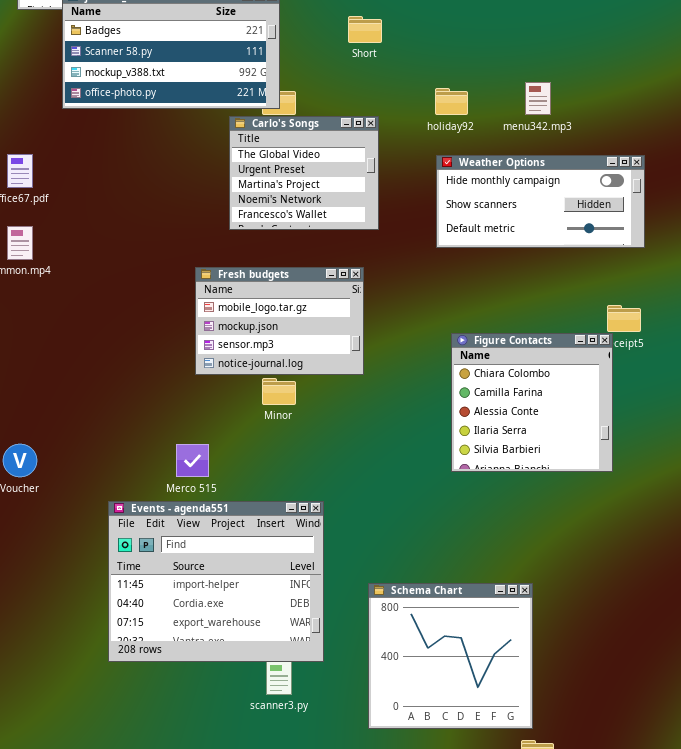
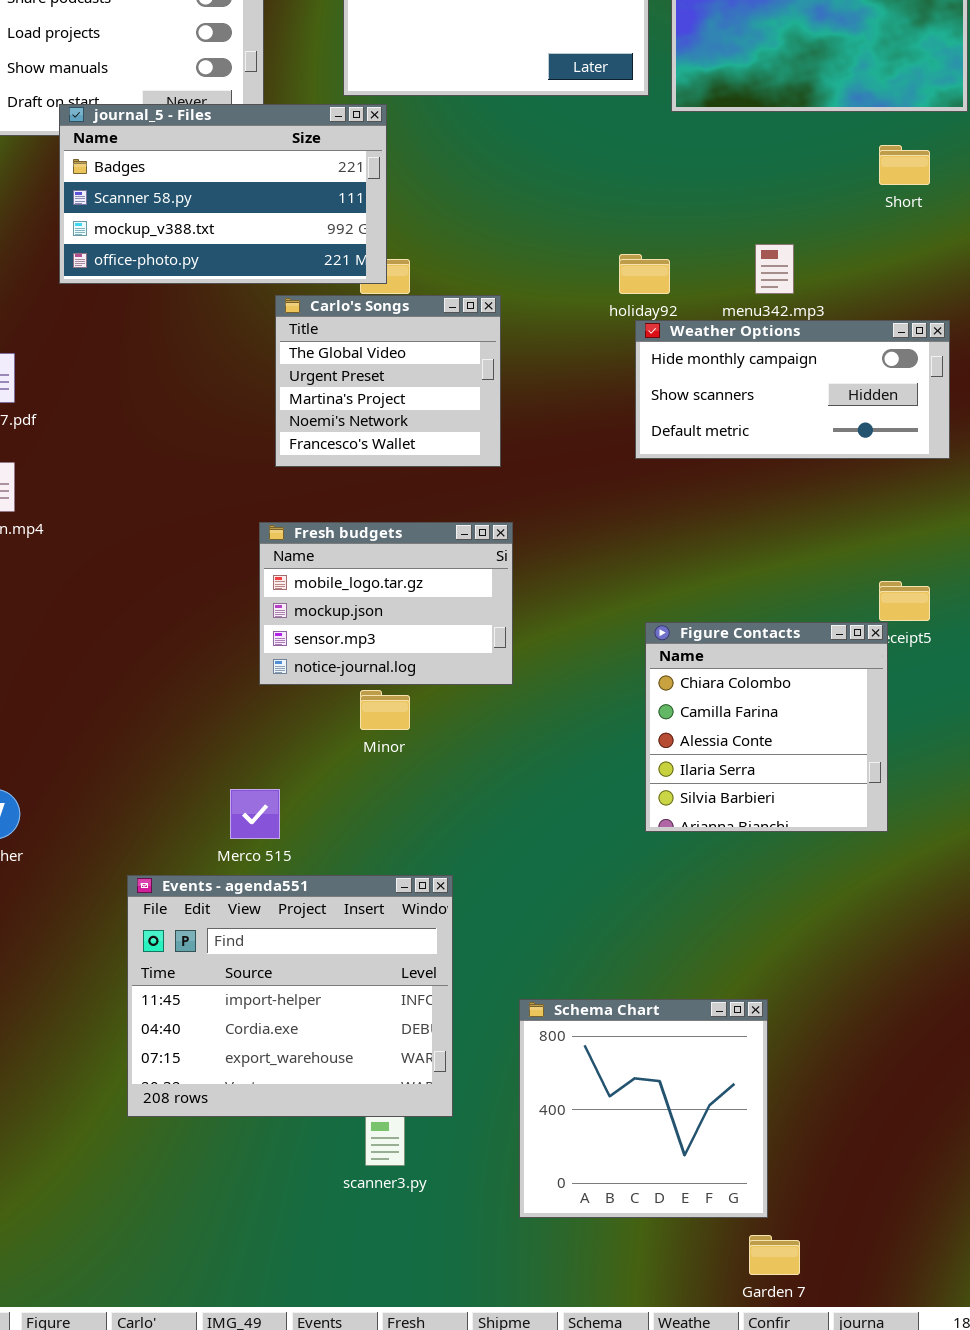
Short: [348,16,382,43] -> [879,145,930,185], moved
Carlo's Songs: [229,116,379,230] -> [275,295,501,467], moved
Weather Options: [436,155,645,248] -> [635,320,950,459], moved

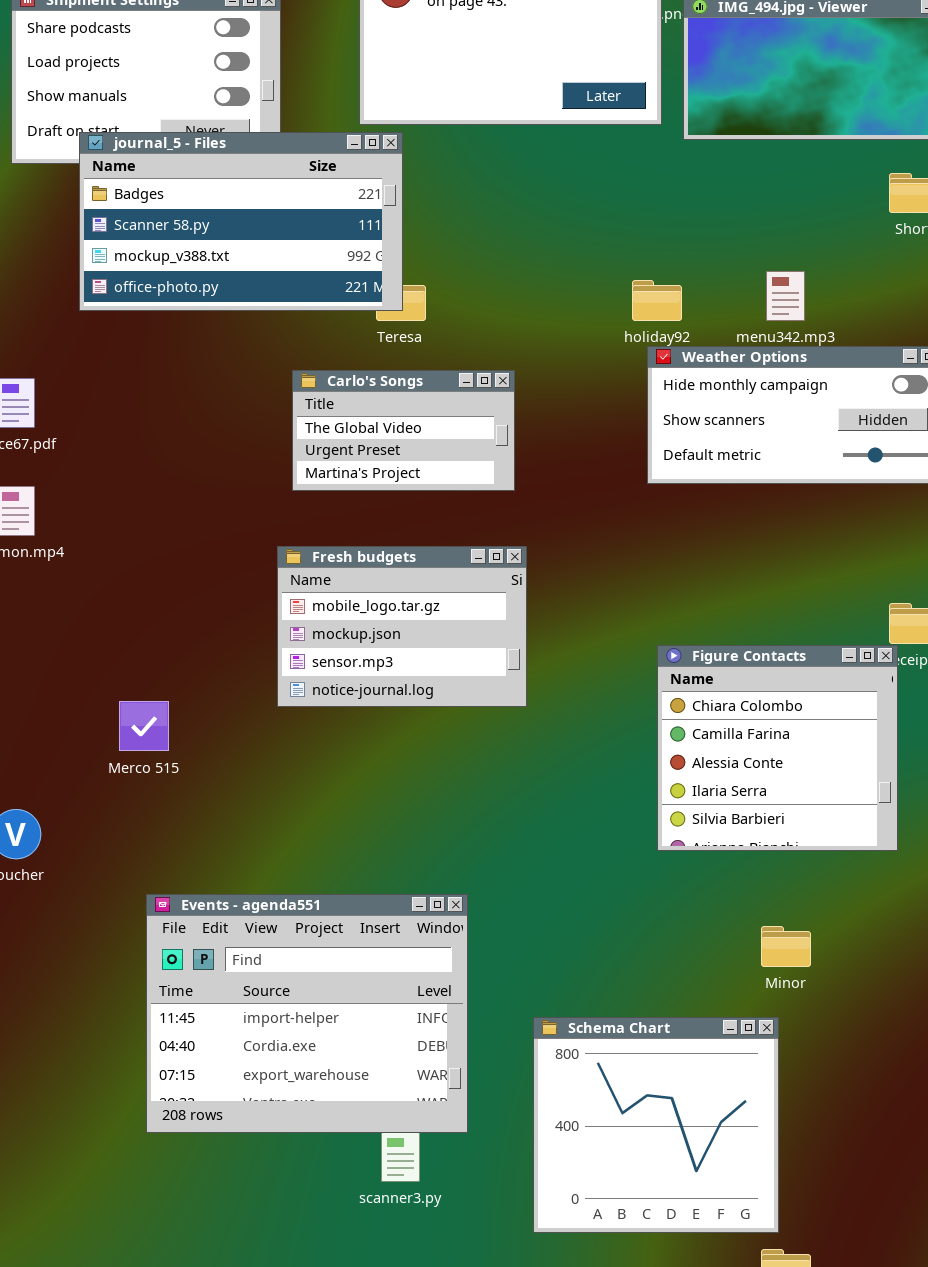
Carlo's Songs: [275,295,501,467] -> [292,370,515,491], resized
Minor: [360,690,410,730] -> [761,926,811,967], moved
Merco 515: [230,789,280,839] -> [119,701,169,751], moved

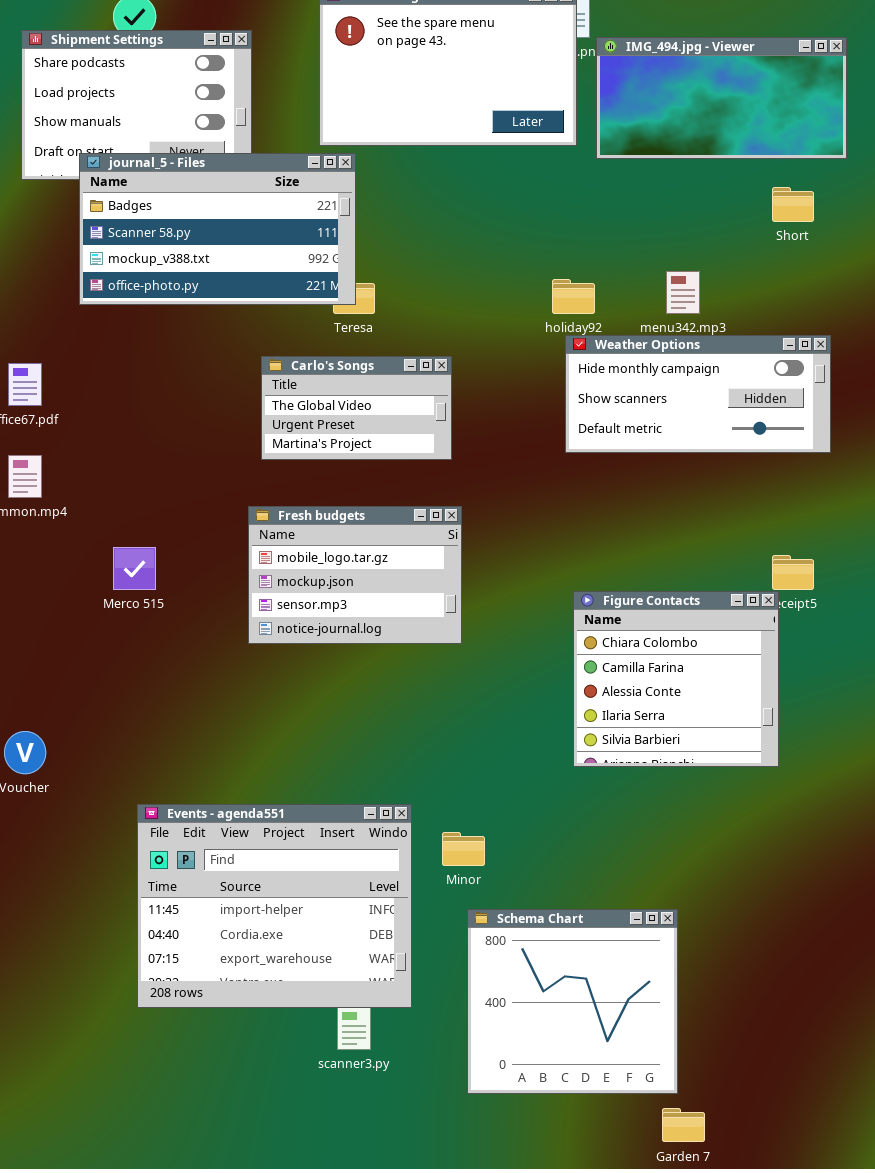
Merco 515: [119,701,169,751] -> [113,547,156,590], moved
Minor: [761,926,811,967] -> [442,832,485,866], moved

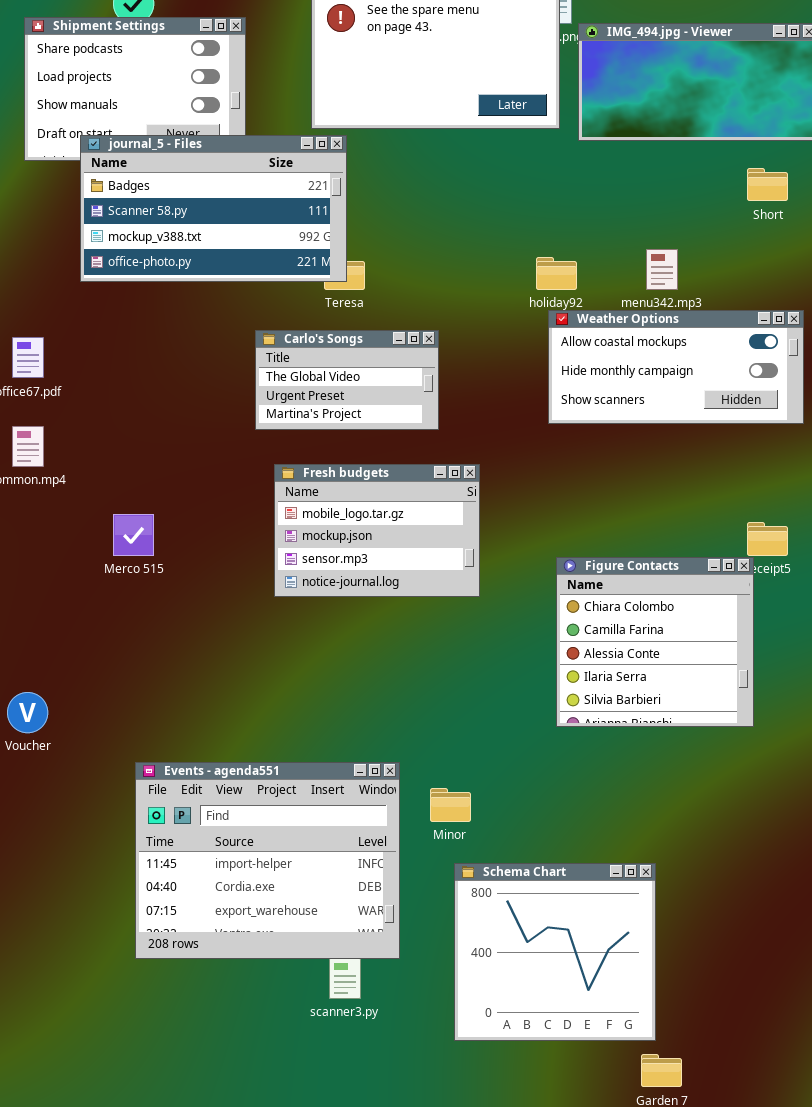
Weather Options: [565,335,831,453] -> [548,310,804,424], scrolled up 1 row
Fresh budgets: [248,506,462,644] -> [274,464,480,597], moved

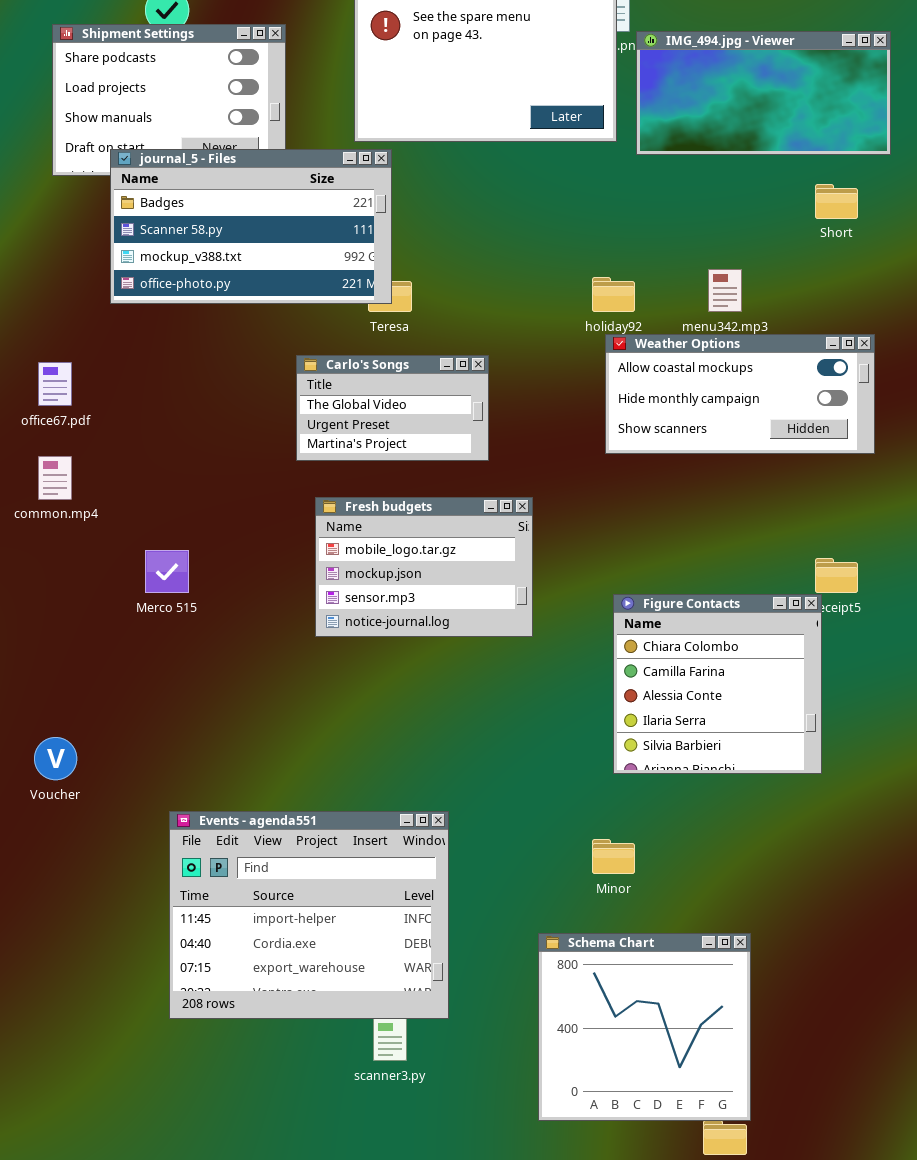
Minor: [430,788,471,822] -> [592,839,635,874], moved
Schema Chart: [454,863,656,1041] -> [538,933,751,1121], moved

